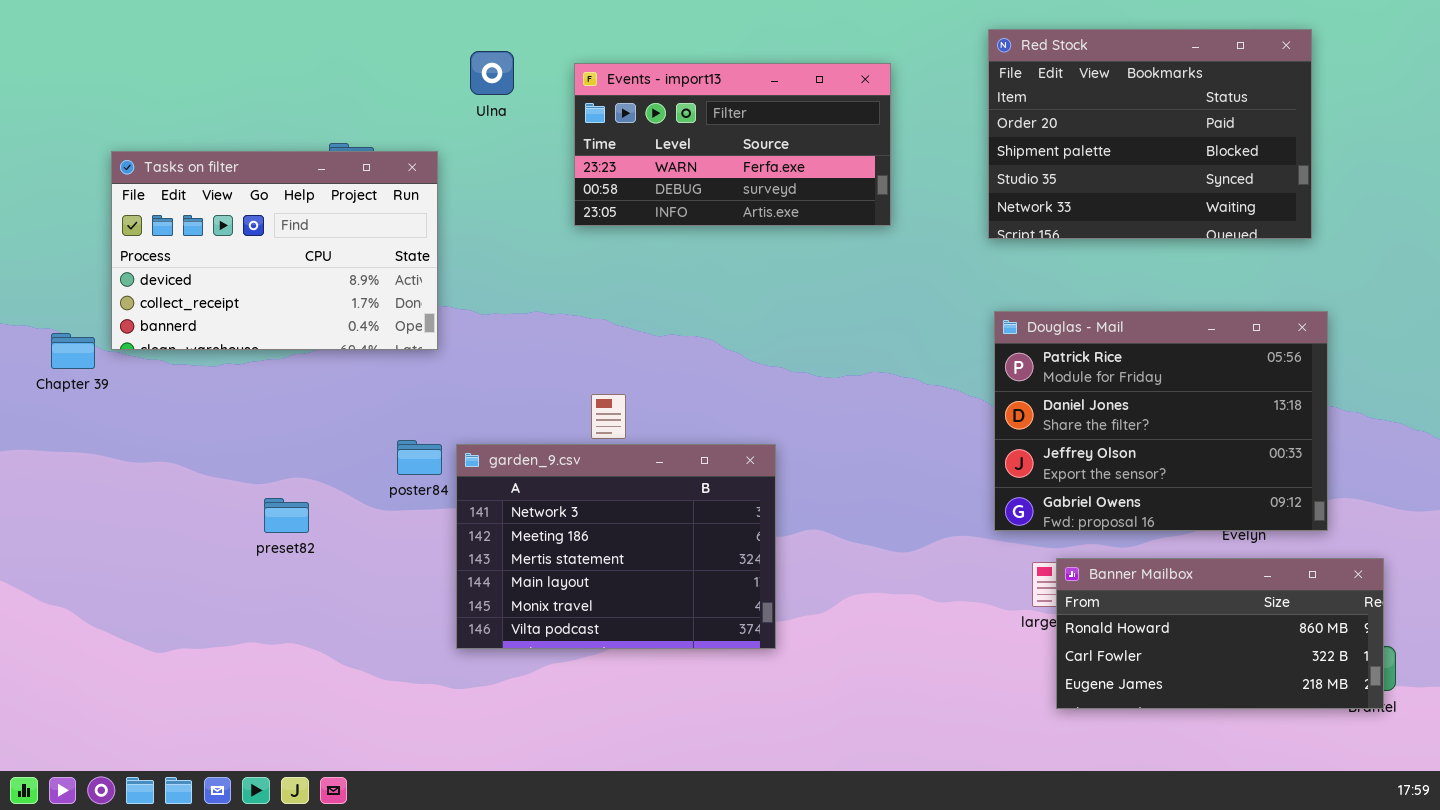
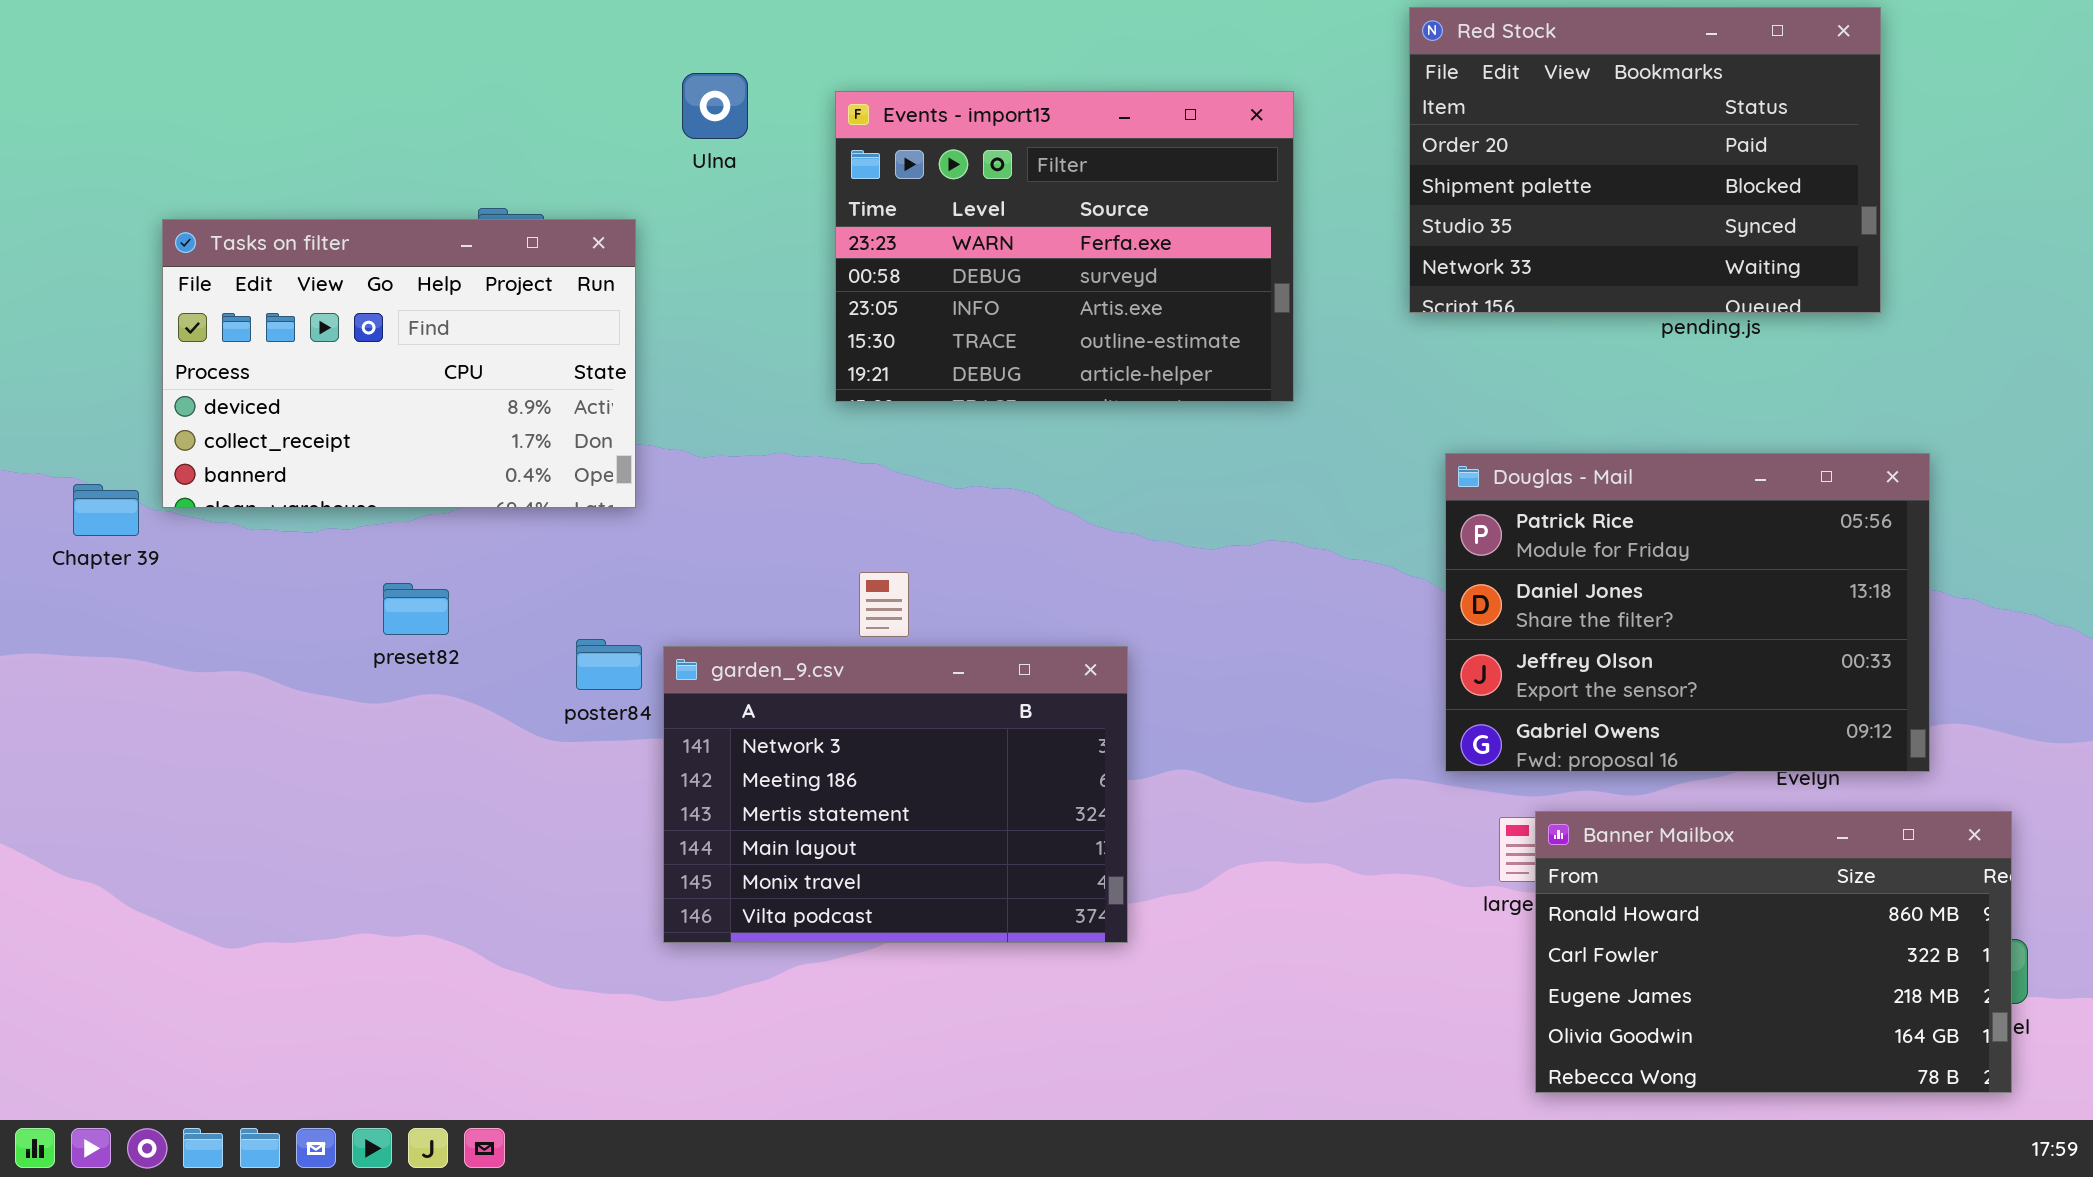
Red Stock: [988,29,1312,239] -> [1409,7,1881,313], moved
Events - import13: [574,63,891,226] -> [835,91,1294,402], resized
preset82: [264,498,309,533] -> [383,583,449,635], moved
Banner Mailbox: [1056,558,1384,709] -> [1535,811,2012,1093], resized

